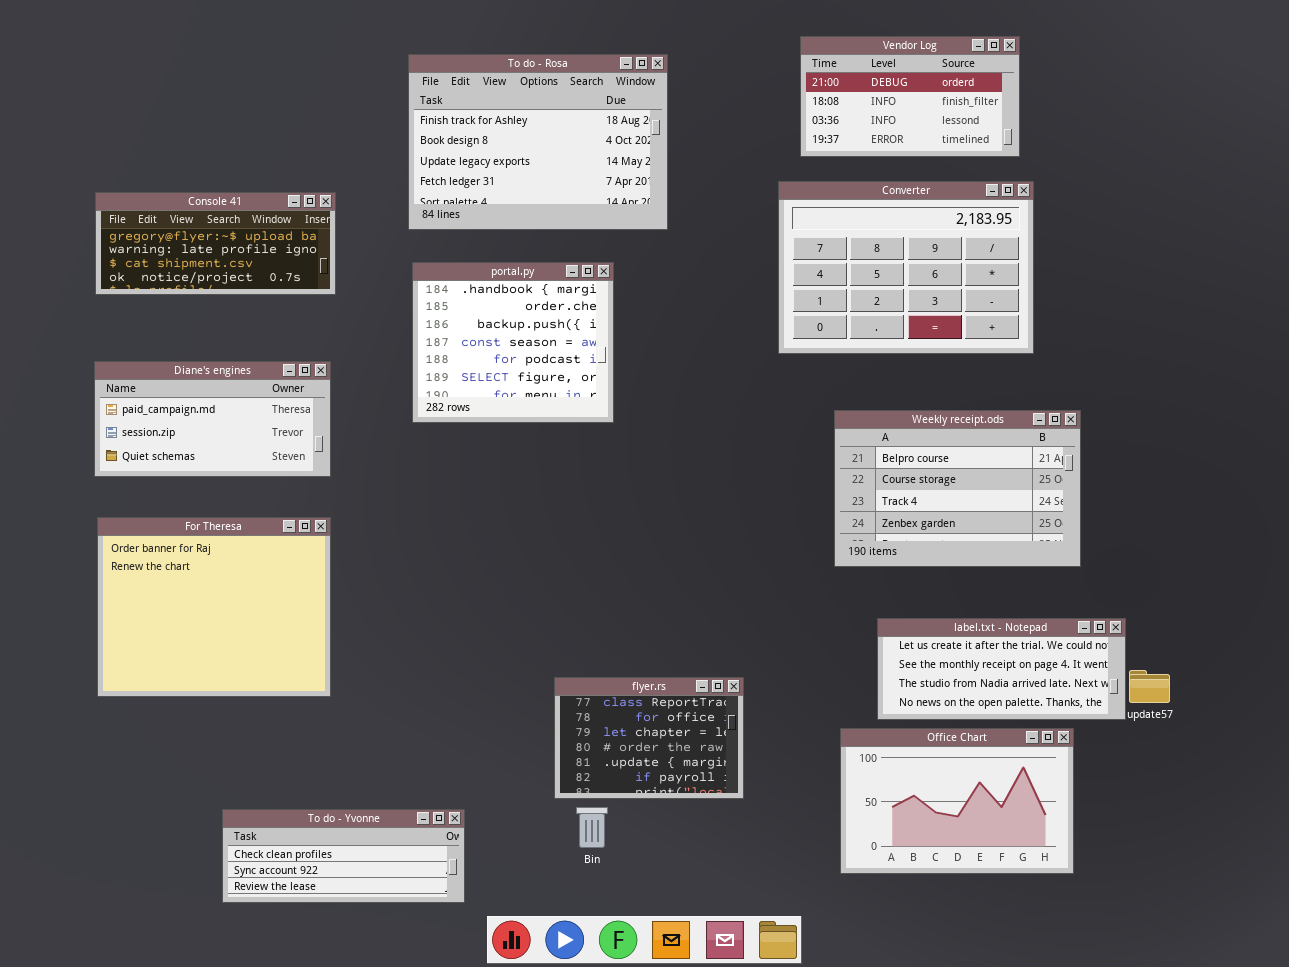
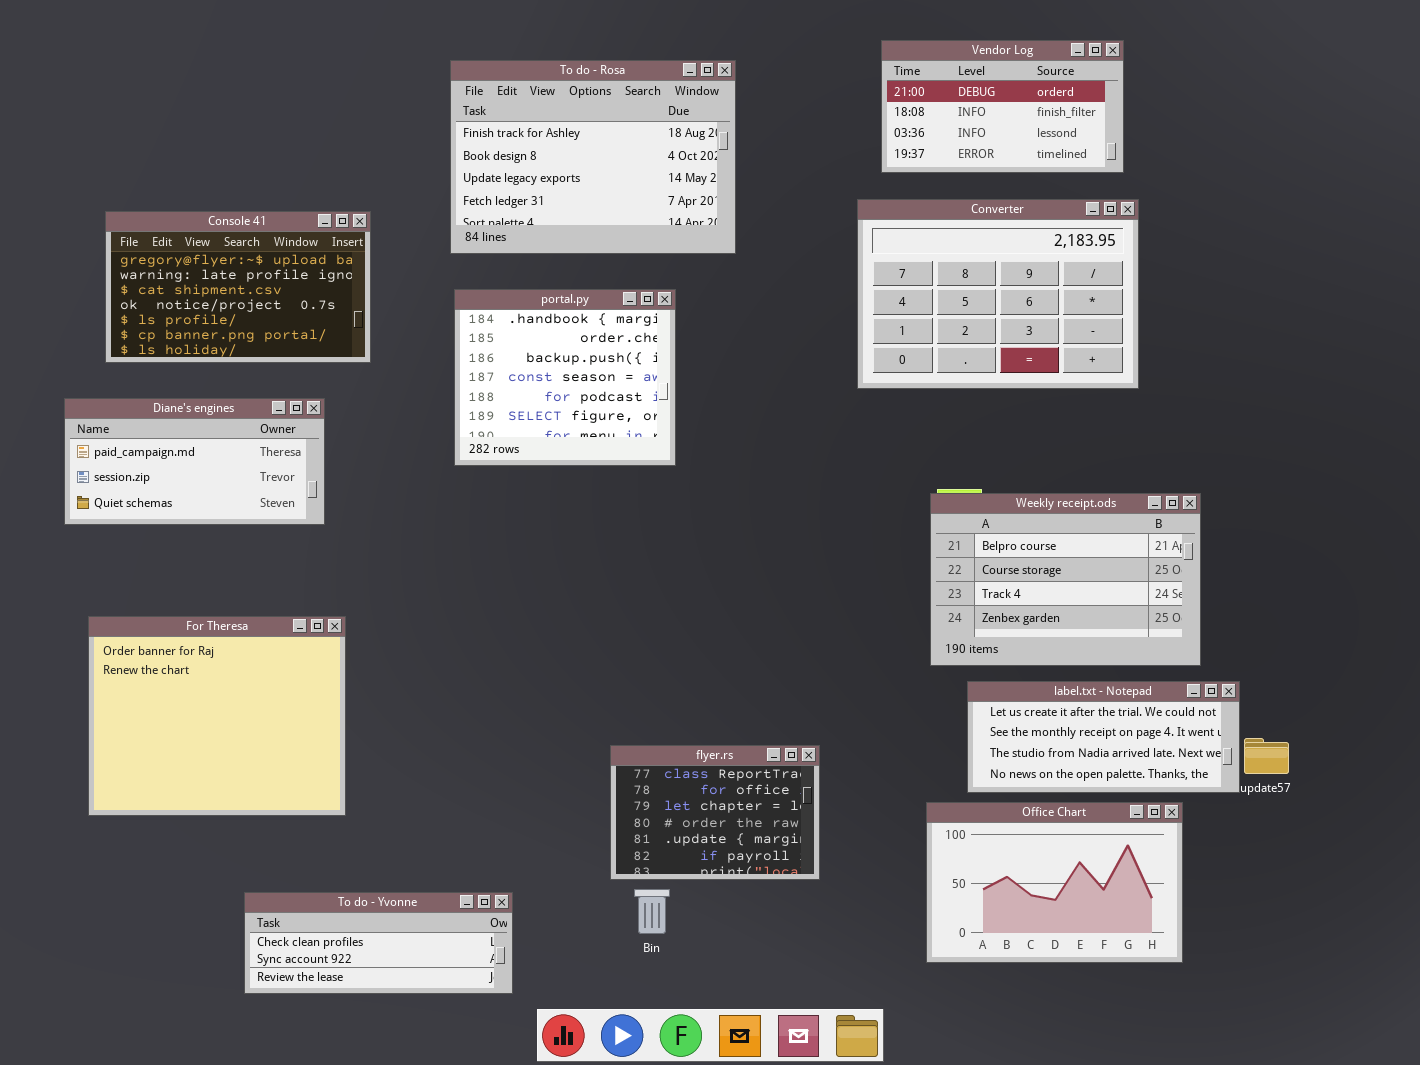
Console 41: [95,192,336,295] -> [105,211,371,363], resized
Diane's engines: [94,361,331,477] -> [64,398,325,525], moved
Weekly receipt.ods: [834,410,1081,567] -> [930,493,1201,666], moved
For Theresa: [97,517,331,697] -> [88,616,346,816], moved

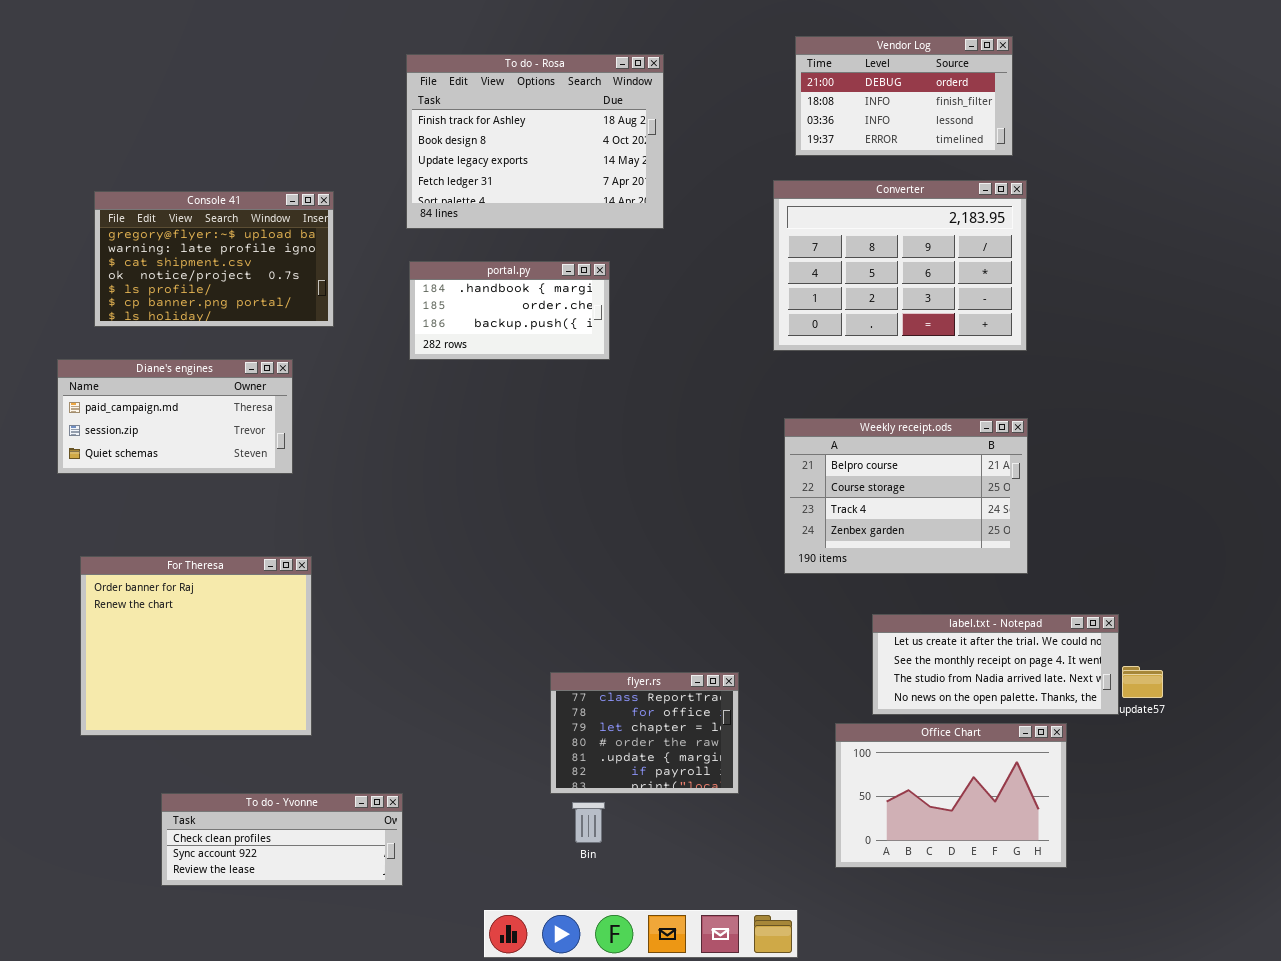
portal.py: [454,289,676,466] -> [409,261,610,360], resized
Weekly receipt.ods: [930,493,1201,666] -> [784,418,1028,574], moved
To do - Yvonne: [244,892,513,994] -> [161,793,403,886], moved

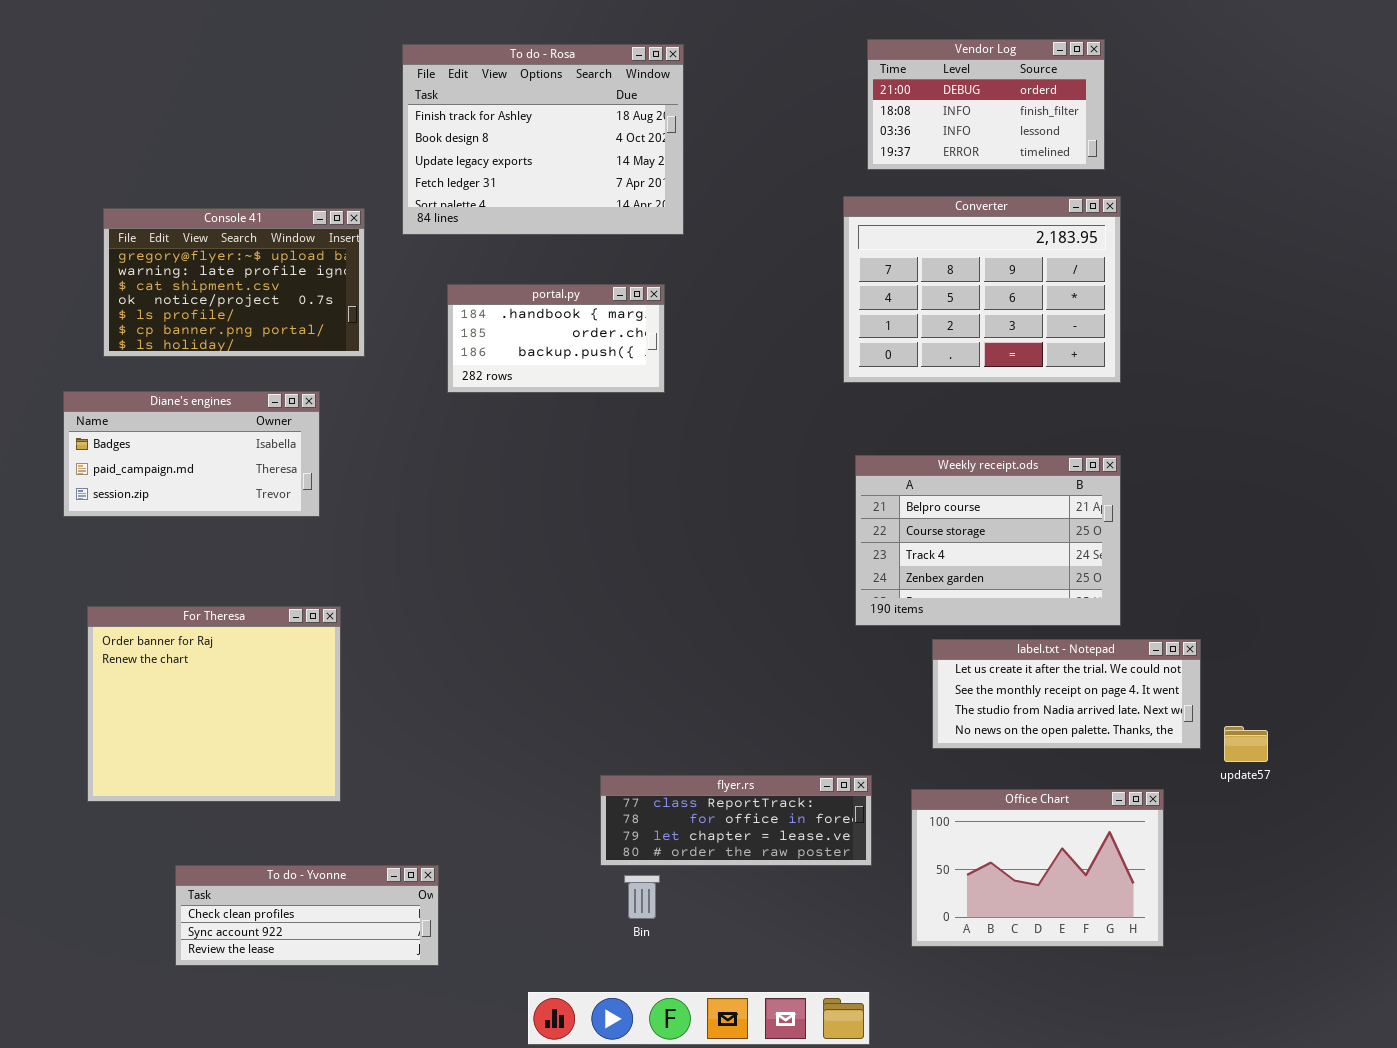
To do - Rosa: [406,54,664,229] -> [402,44,684,235], moved
Diane's engines: [57,359,293,474] -> [63,391,320,517], scrolled up 1 row
label.txt - Notepad: [872,614,1119,715] -> [932,639,1201,749], moved
flyer.rs: [550,672,739,794] -> [600,775,872,866], resized

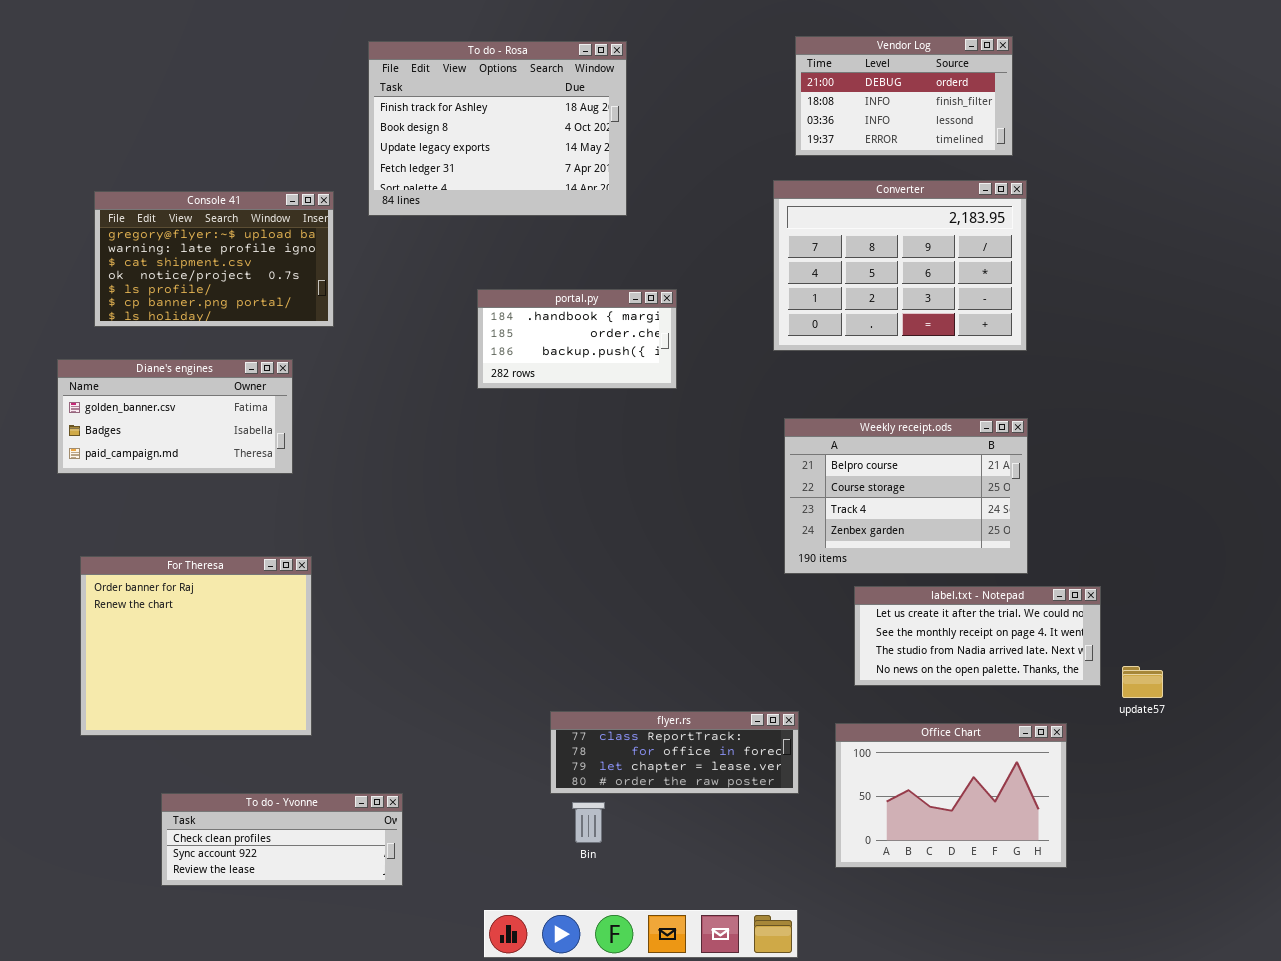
portal.py: [447,284,665,393] -> [477,289,677,389], moved
Diane's engines: [63,391,320,517] -> [57,359,293,474], scrolled up 1 row

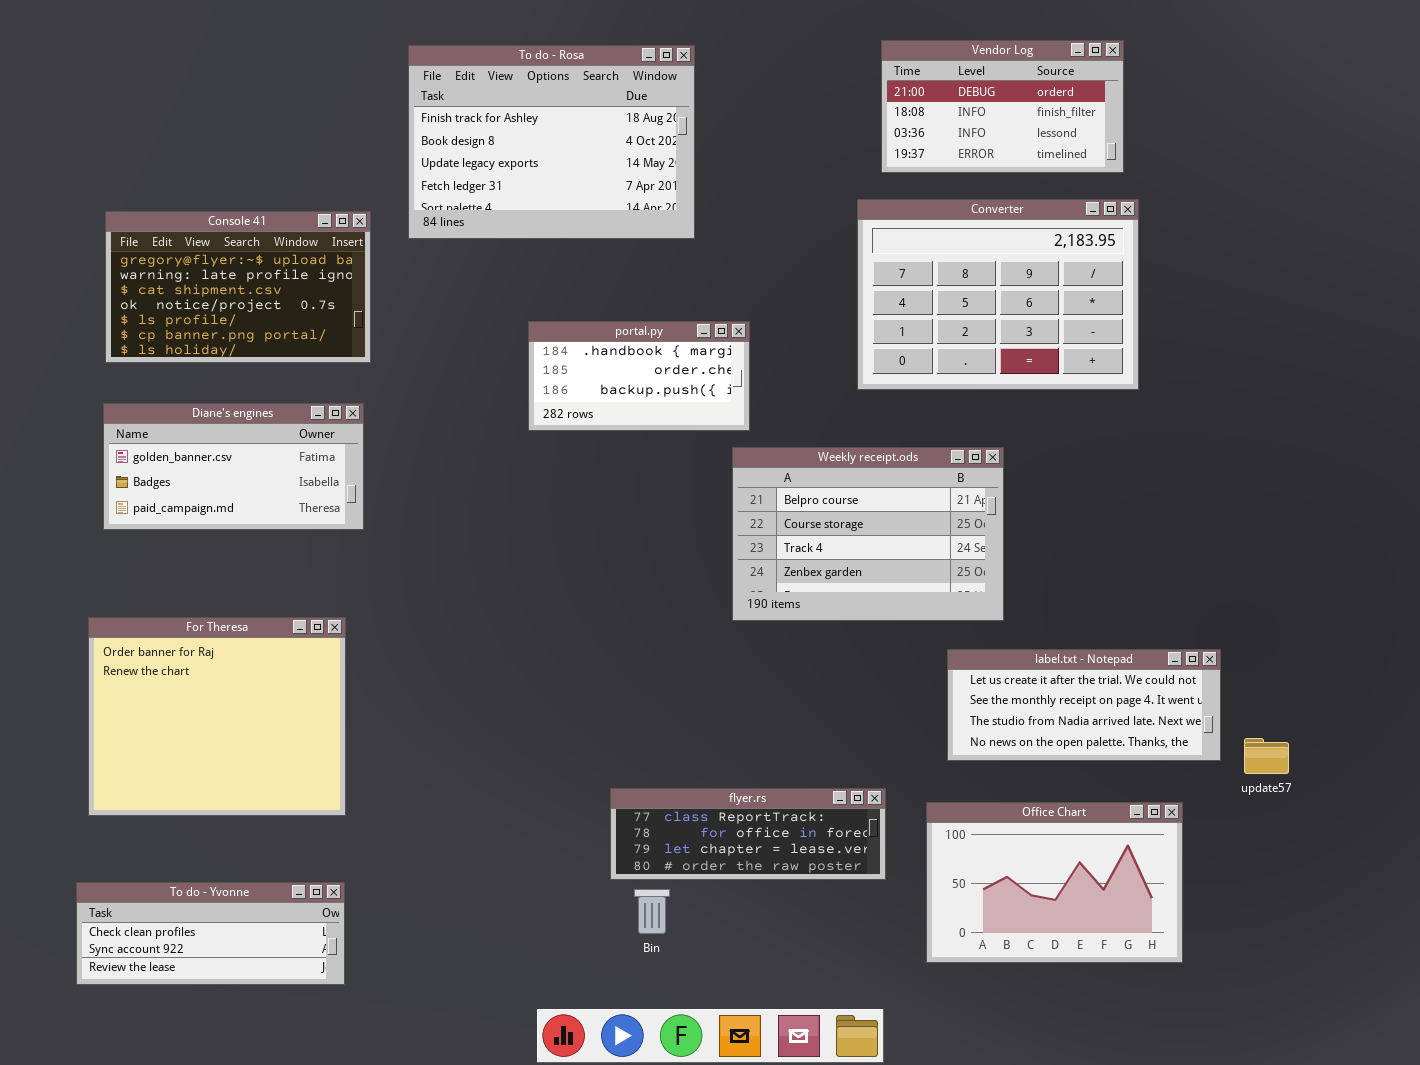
Diane's engines: [57,359,293,474] -> [103,403,364,530], moved
Weekly receipt.ods: [784,418,1028,574] -> [732,447,1004,621], moved
To do - Yvonne: [161,793,403,886] -> [76,882,345,985], moved

